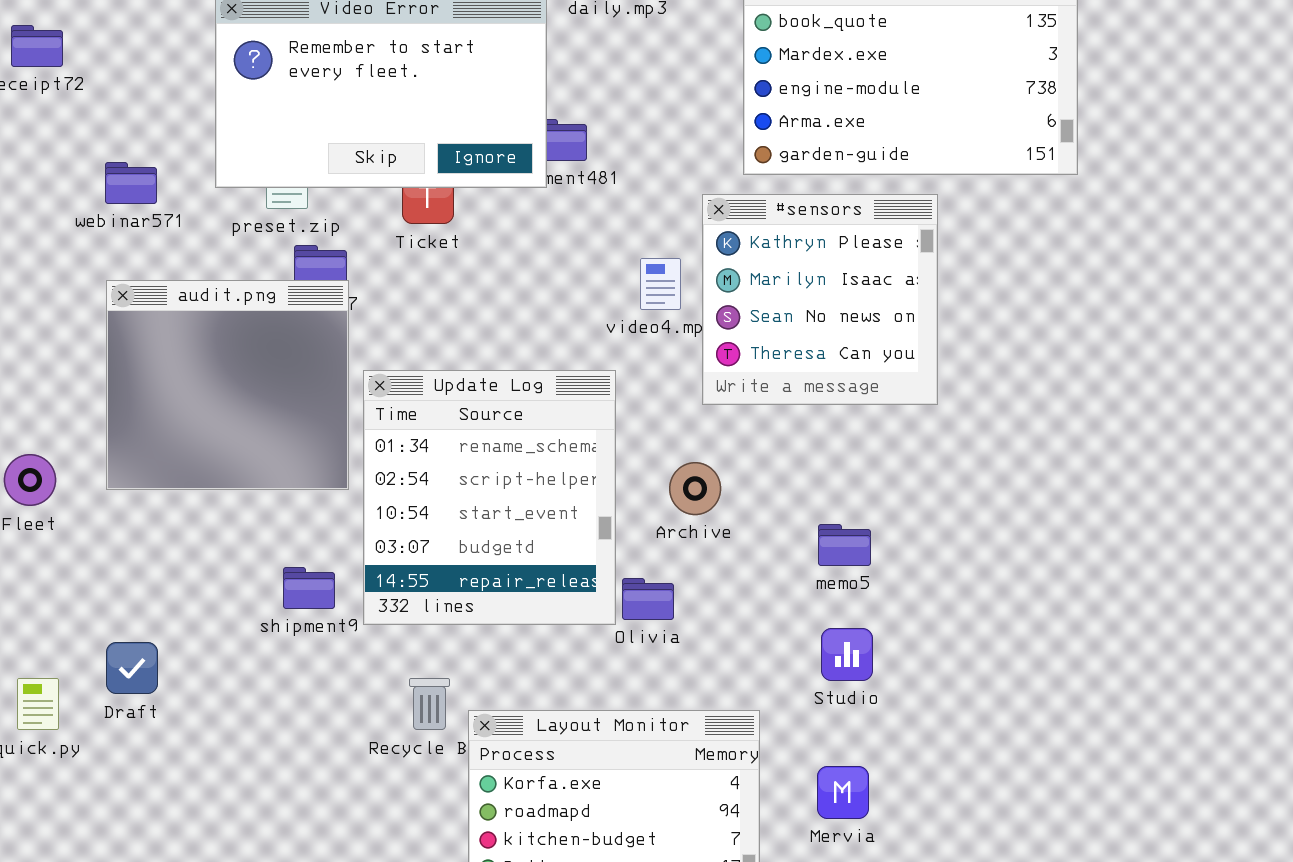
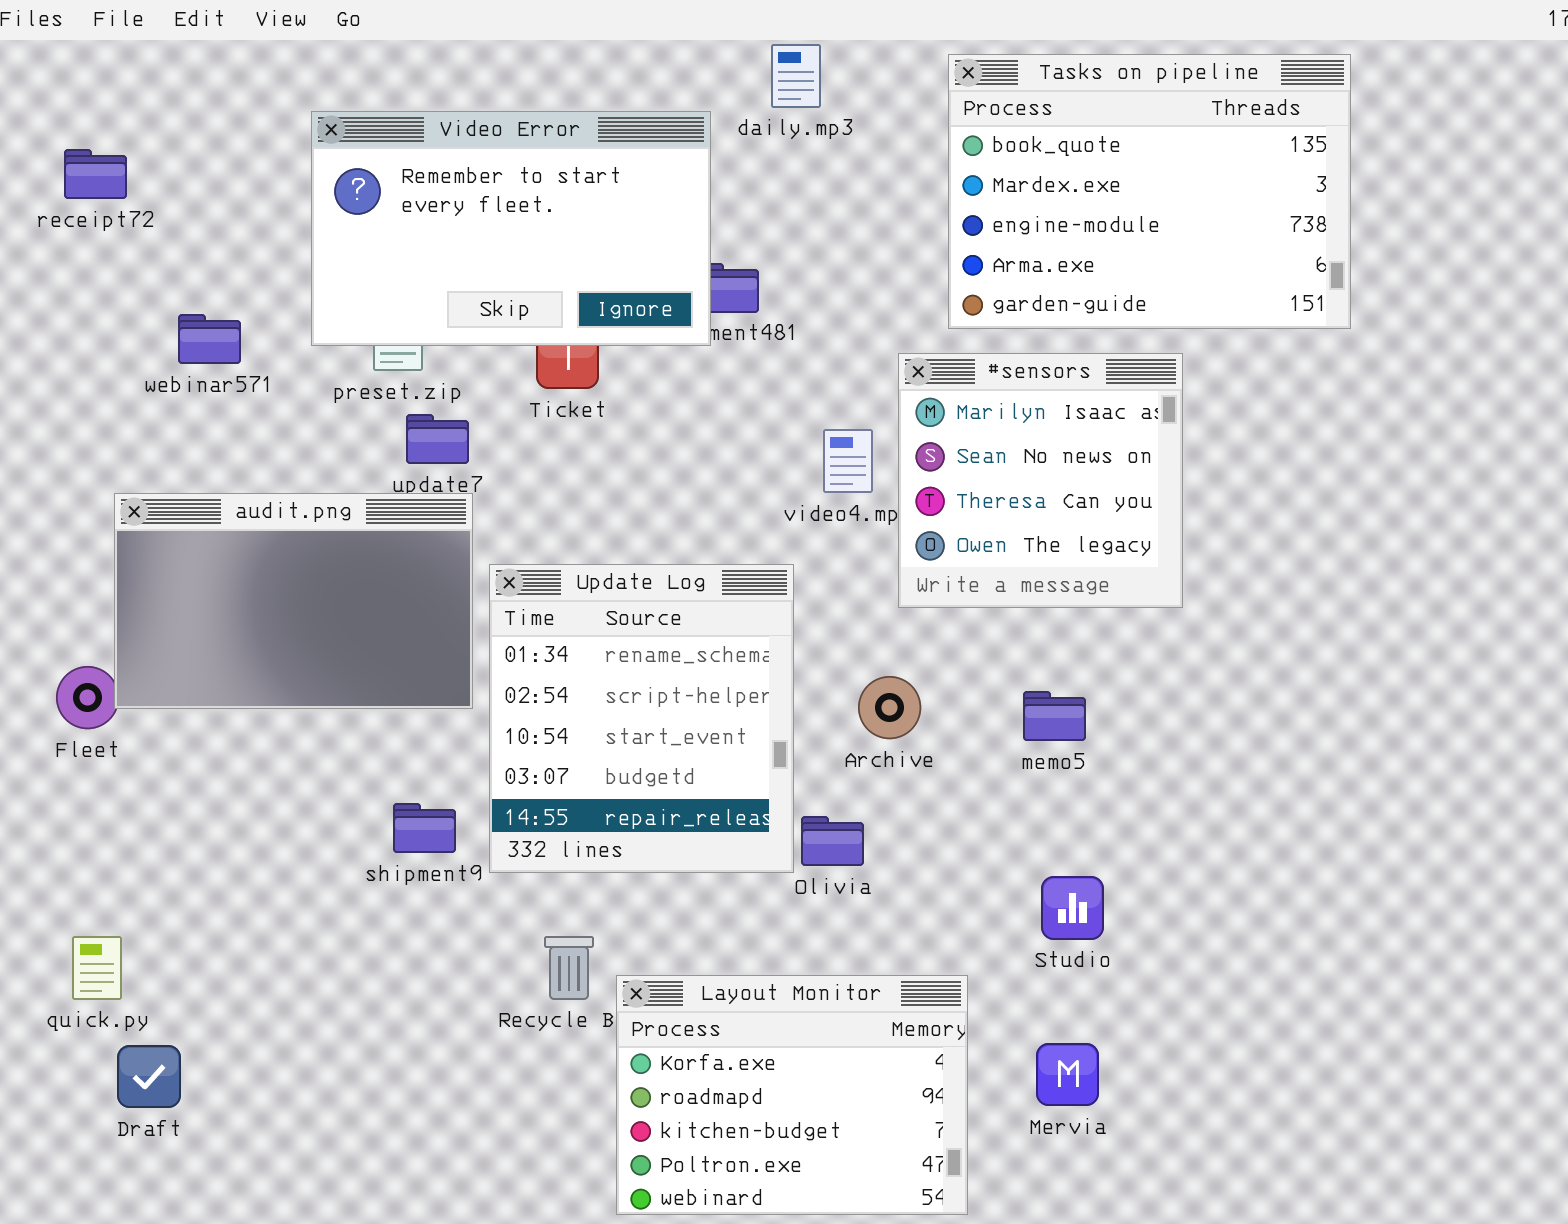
#sensors: [702,194,938,405] -> [898,353,1183,608], scrolled down 1 row
audit.png: [106,280,349,490] -> [114,493,473,709], resized
memo5: [818,524,871,566] -> [1023,691,1086,741], moved
Draft: [106,642,158,694] -> [117,1045,181,1108], moved

